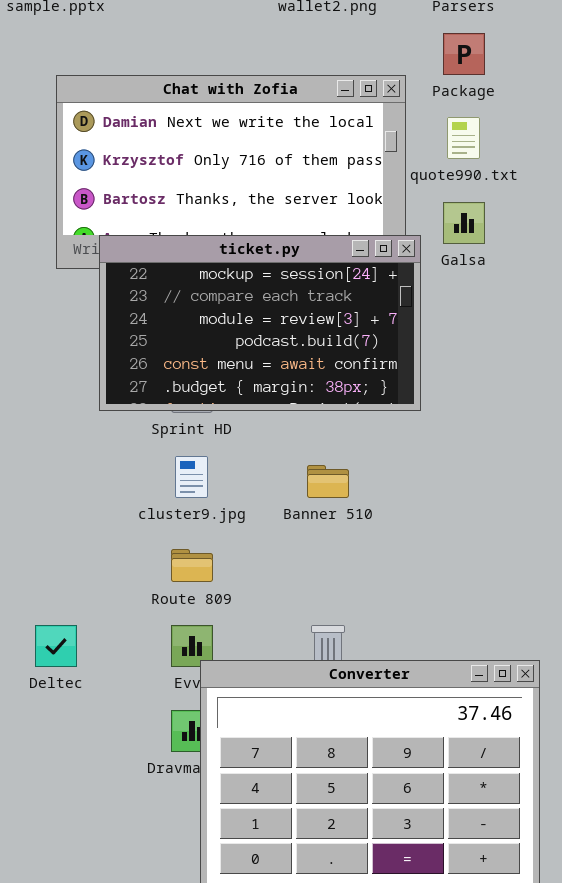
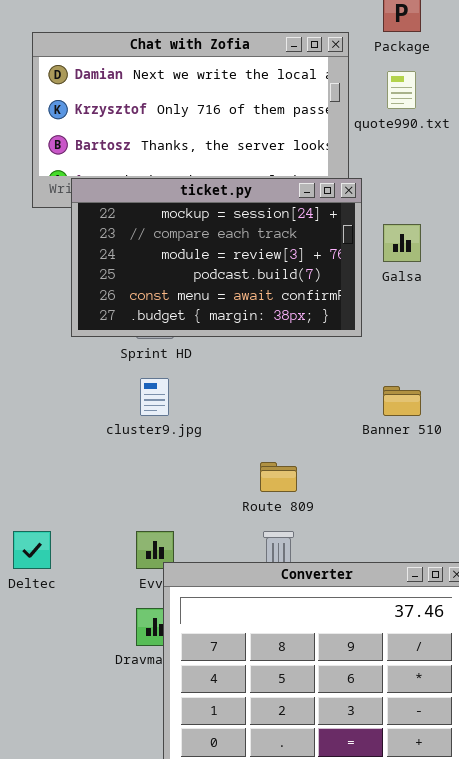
Galsa: [443,202,485,244] -> [383,224,421,262], moved
Banner 510: [307,465,349,498] -> [383,386,421,416], moved
Route 809: [171,549,213,582] -> [260,462,297,492], moved

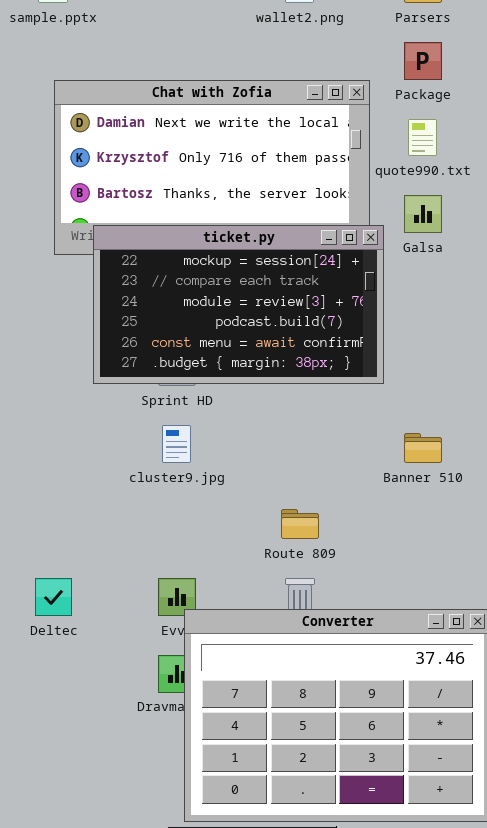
Galsa: [383,224,421,262] -> [404,195,442,233], moved

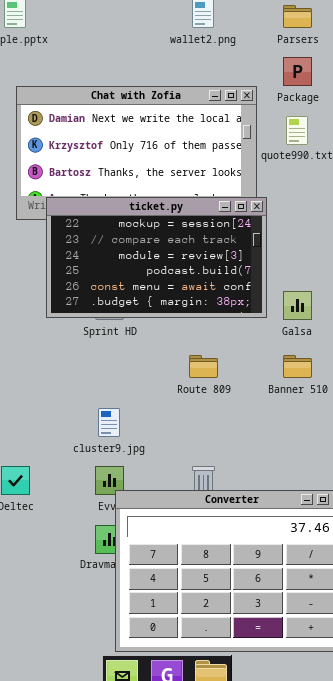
Galsa: [404,195,442,233] -> [283,291,312,320], moved
cluster9.jpg: [162,425,191,463] -> [98,408,120,437], moved
Route 809: [281,509,319,539] -> [189,355,218,378], moved

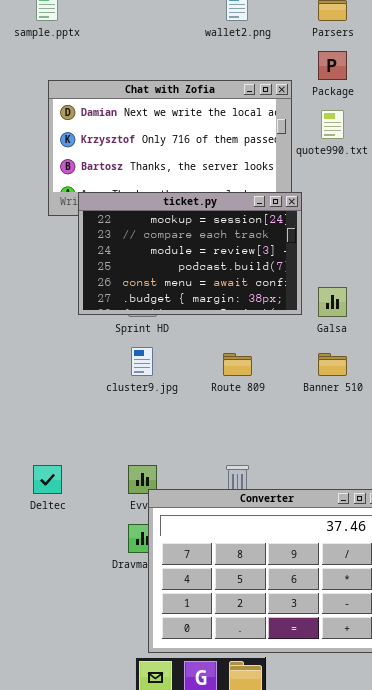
cluster9.jpg: [98,408,120,437] -> [131,347,153,376], moved

